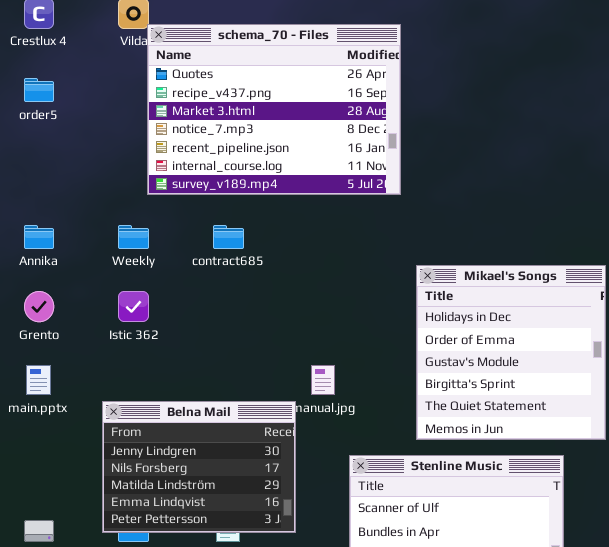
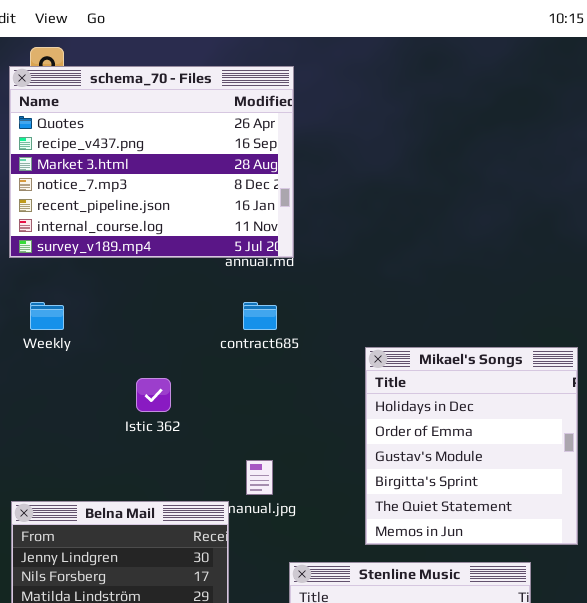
schema_70 - Files: [147,24,401,195] -> [9,66,294,258], moved
contract685: [213,225,244,249] -> [243,302,277,330], moved
Istic 362: [118,291,149,322] -> [136,378,171,412], moved

